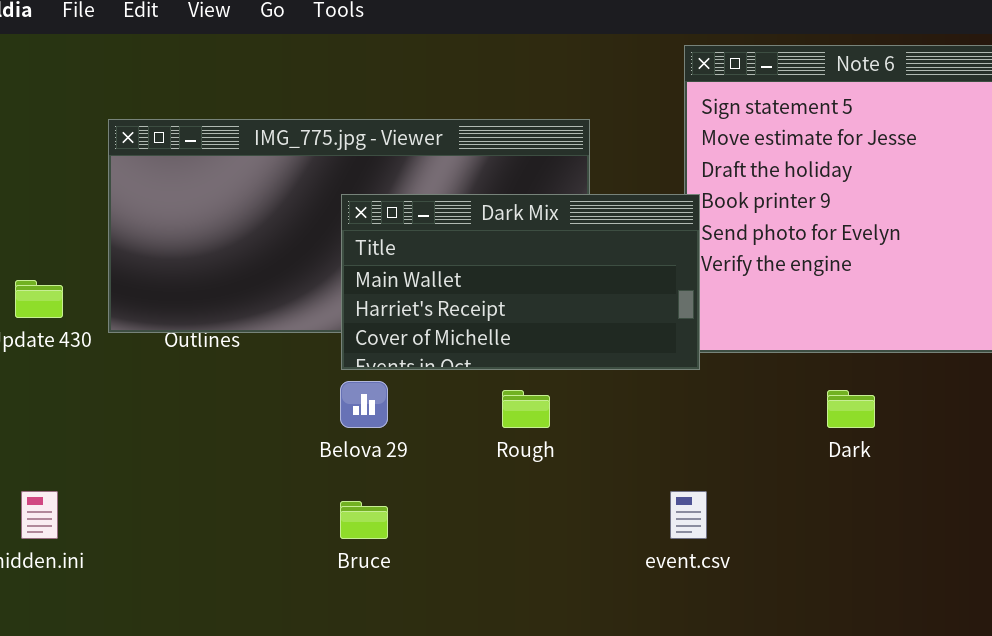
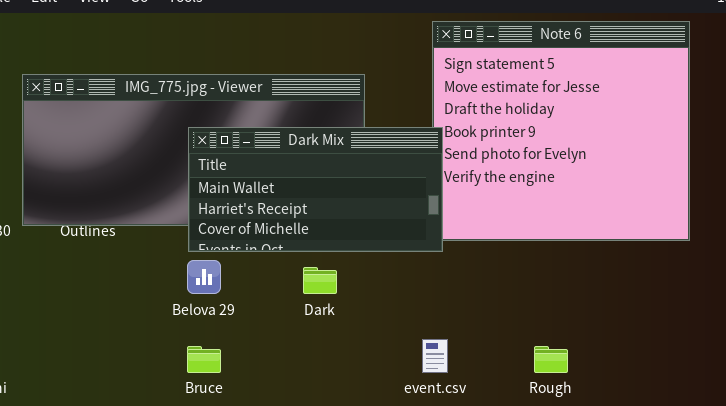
Rough: [502,390,550,428] -> [534,346,568,373], moved
Dark: [827,390,875,428] -> [303,267,337,294], moved

